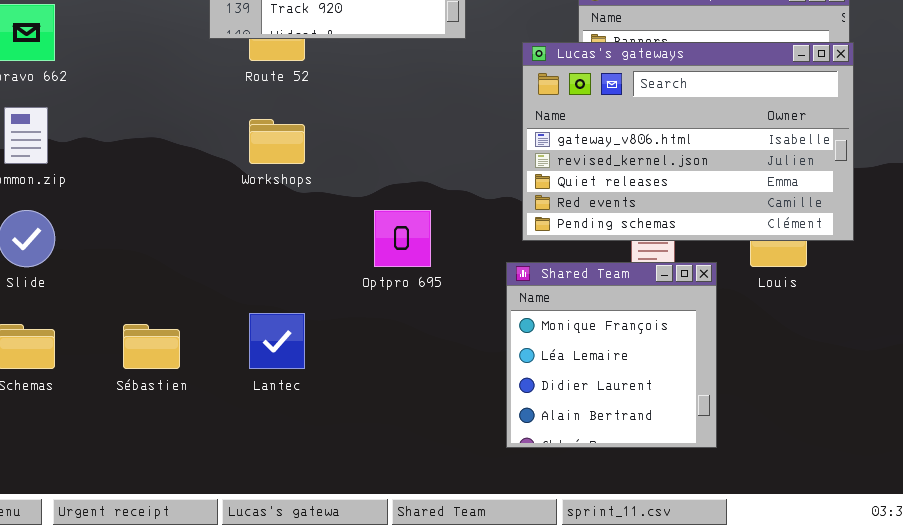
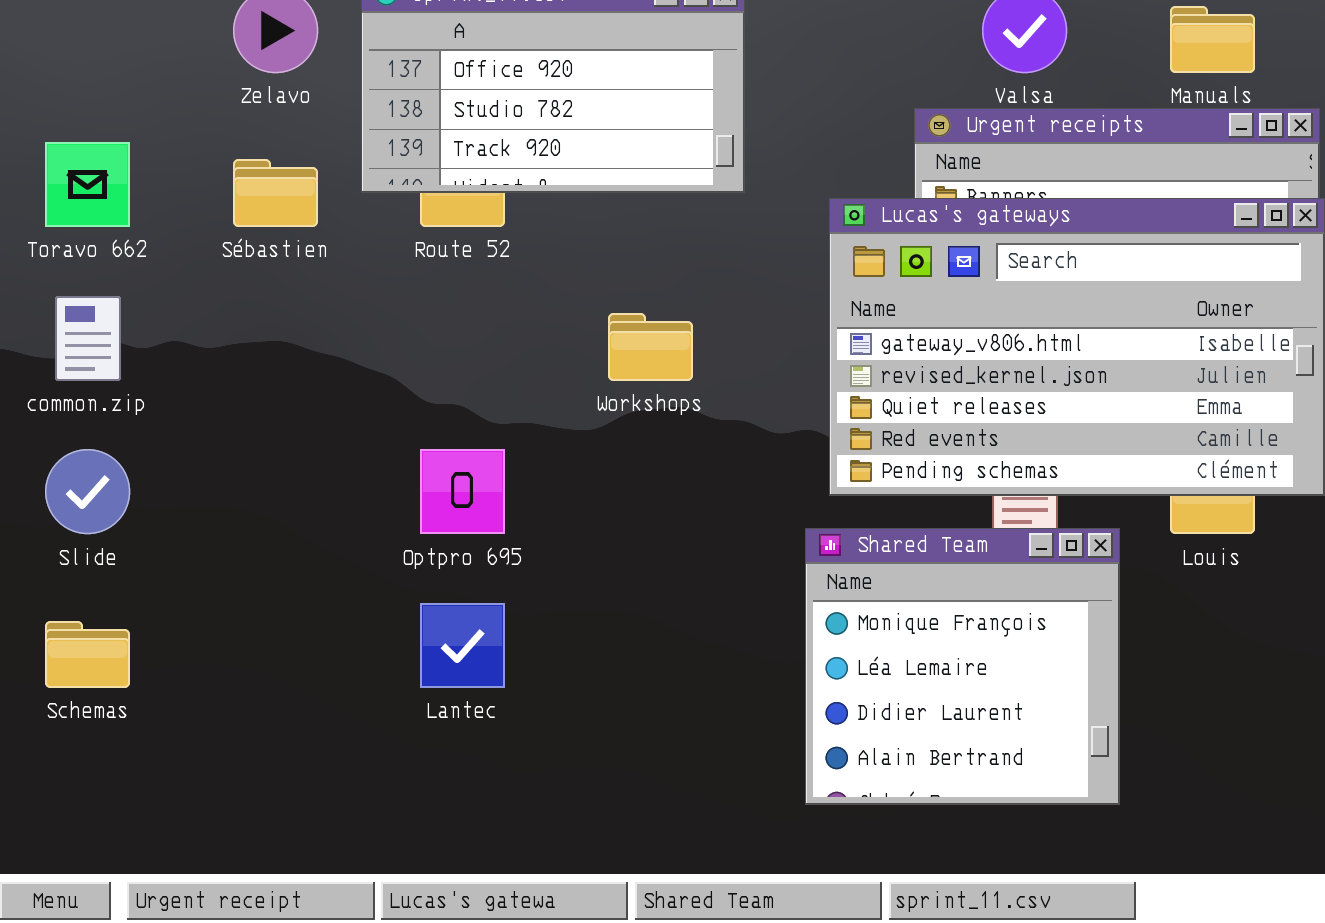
Workshops: [249,119,305,164] -> [608,313,693,381], moved
Optpro 695: [374,210,431,267] -> [420,449,505,534], moved
Sébastien: [123,324,180,369] -> [233,159,318,227], moved

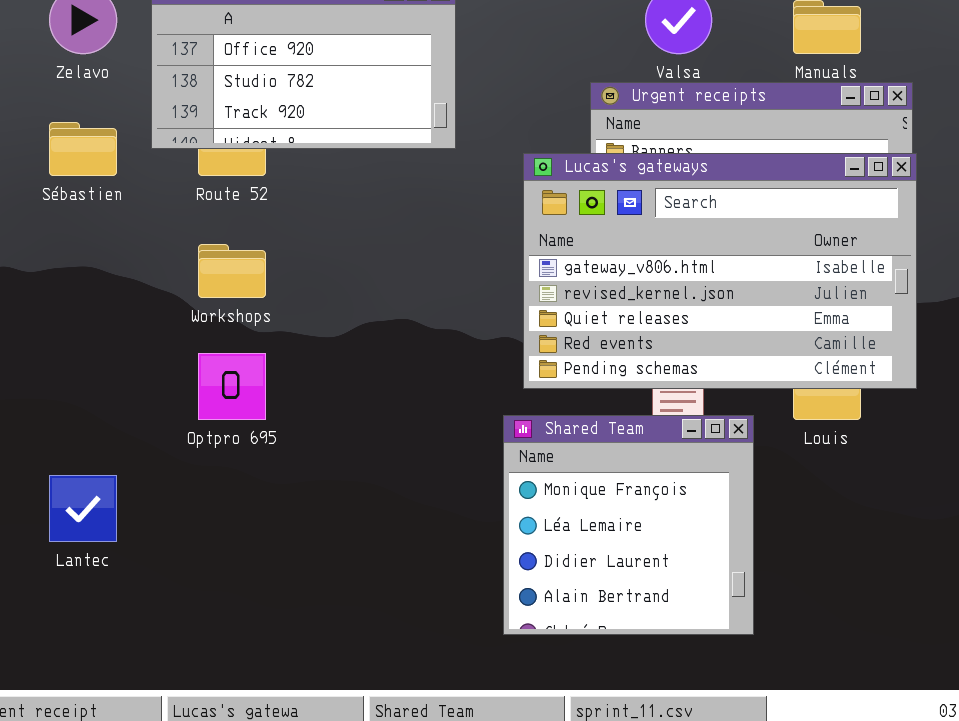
Workshops: [608,313,693,381] -> [198,244,266,298], moved
Lantec: [420,603,505,688] -> [49,475,117,542], moved

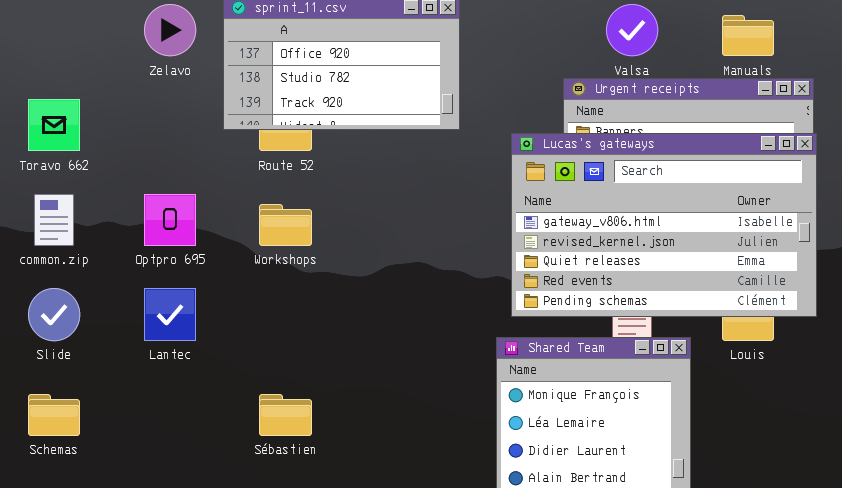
Sébastien: [49,122,117,176] -> [259,394,312,436], moved
Optpro 695: [198,353,266,420] -> [144,194,196,246], moved
Lantec: [49,475,117,542] -> [144,288,196,341], moved

